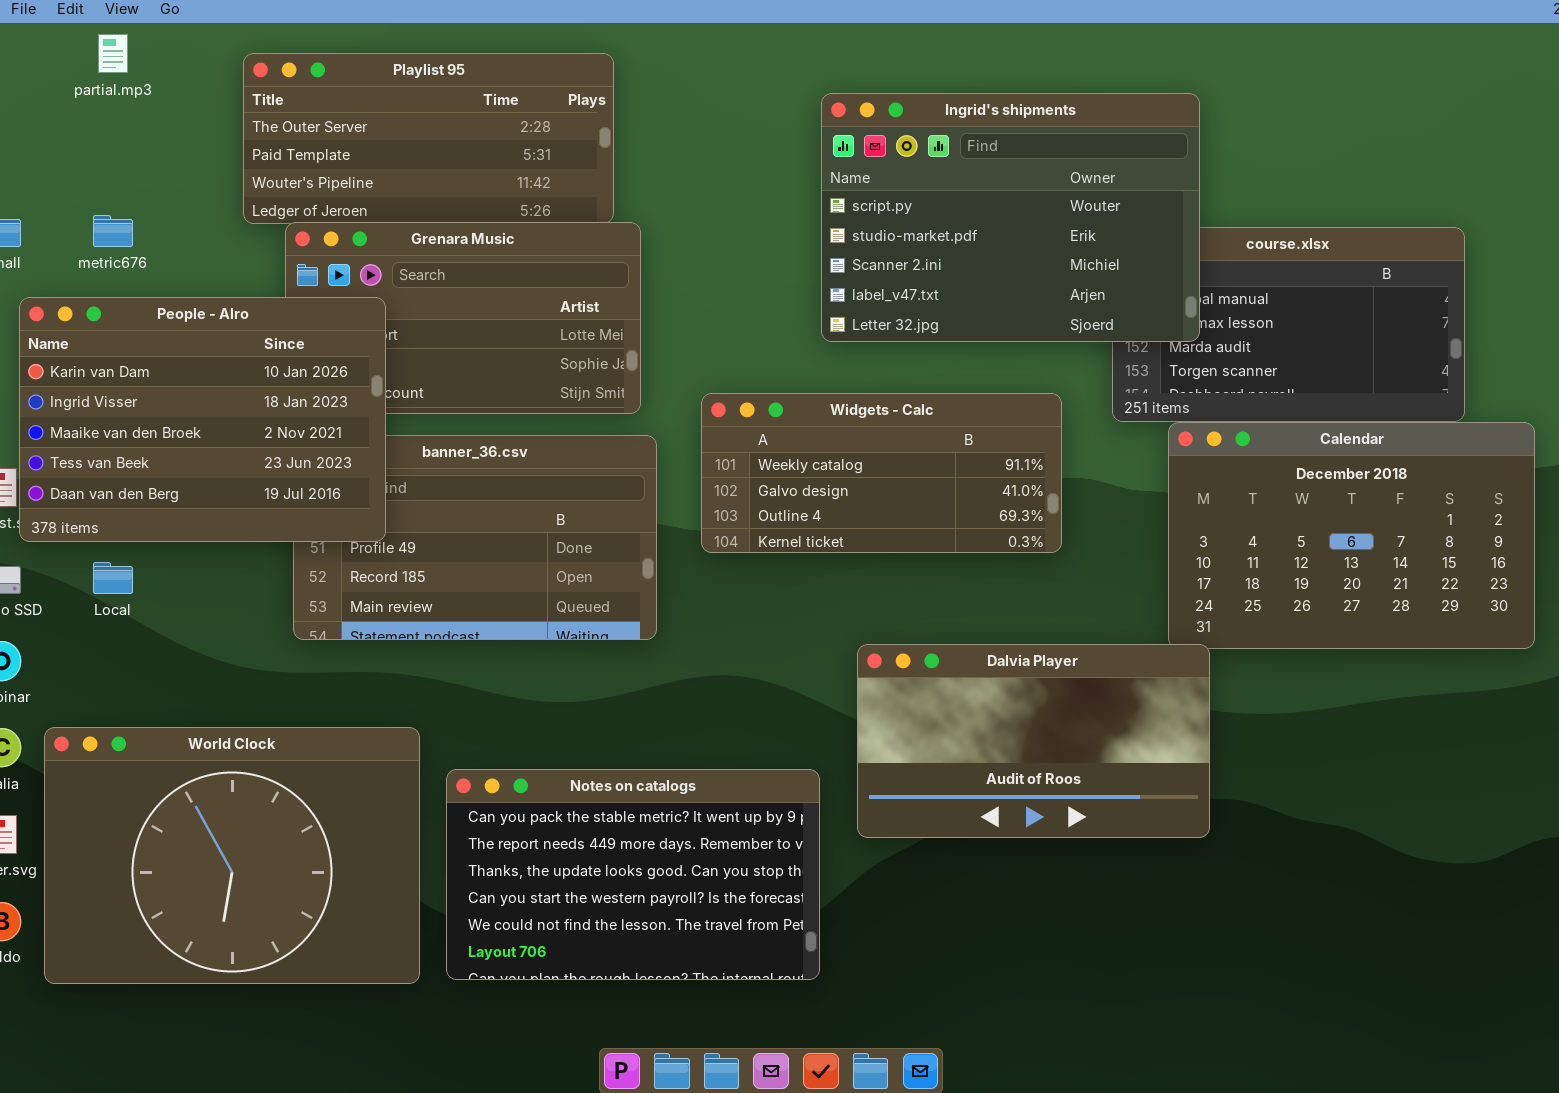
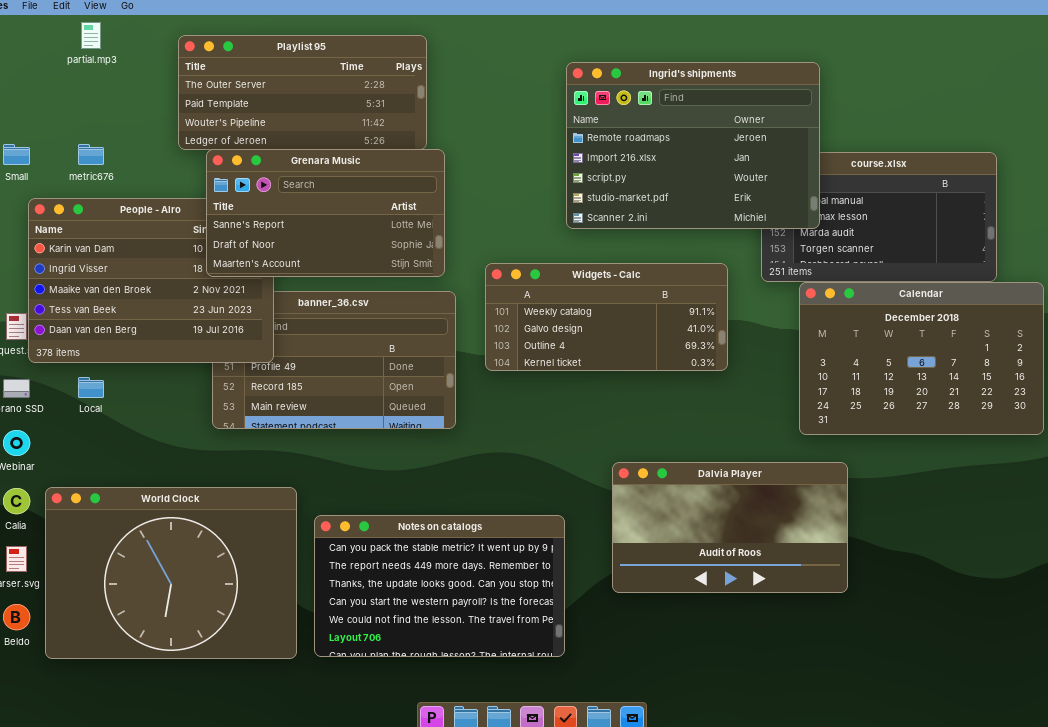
Ingrid's shipments: [821,93,1200,342] -> [566,62,820,229], scrolled up 2 rows
Grenara Music: [285,222,641,414] -> [206,149,445,277], raised
Dalvia Player: [857,644,1210,838] -> [612,462,848,593], moved

